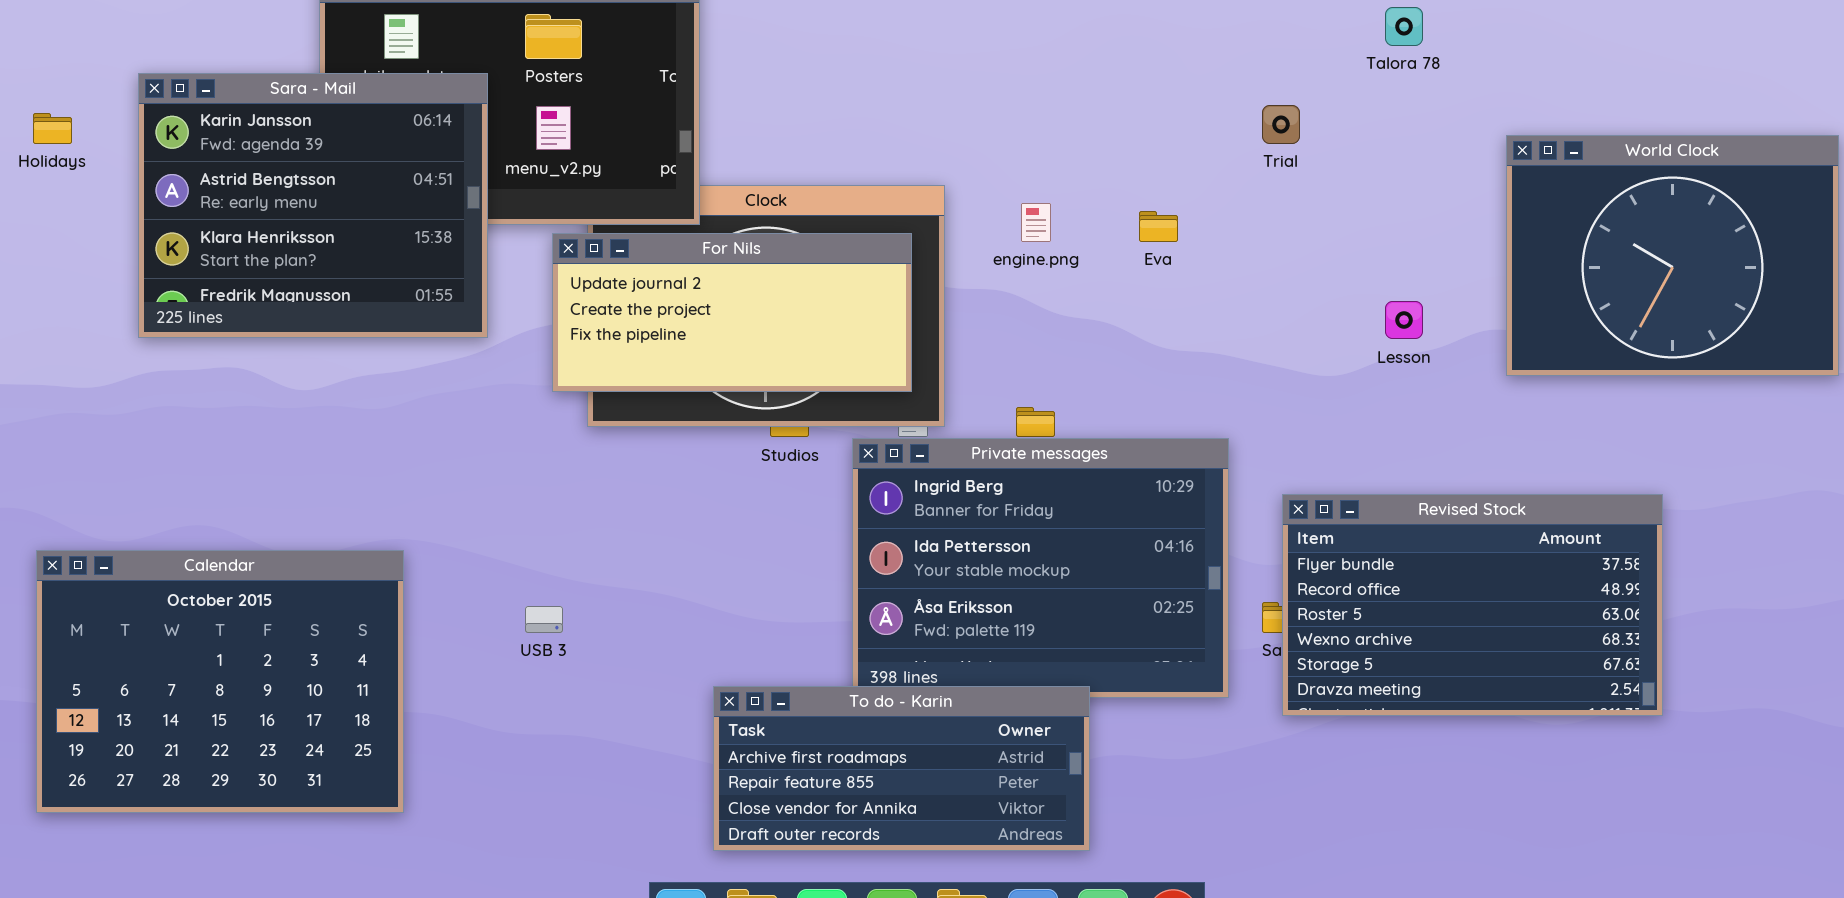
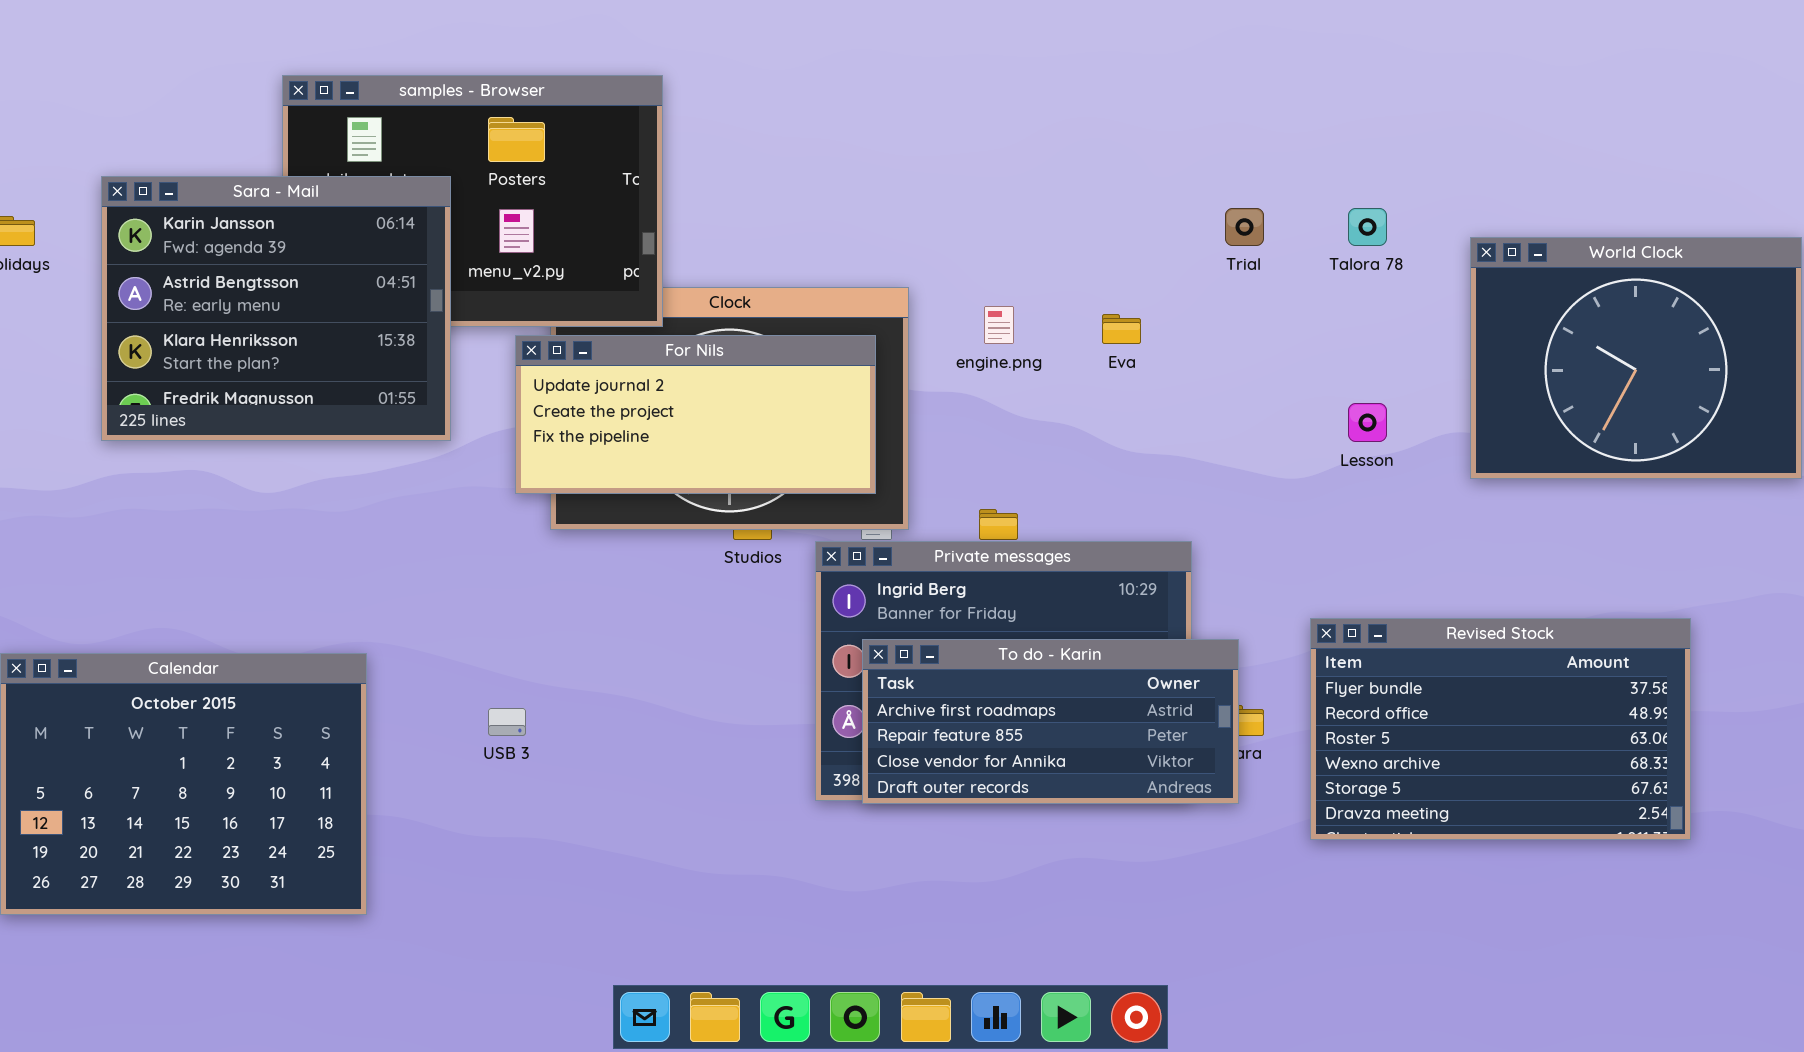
Talora 78: [1385,7,1423,46] -> [1348,208,1387,246], moved
Revised Stock: [1282,494,1663,716] -> [1310,618,1691,840], moved
To do - Karin: [713,686,1090,851] -> [862,639,1239,804], moved

